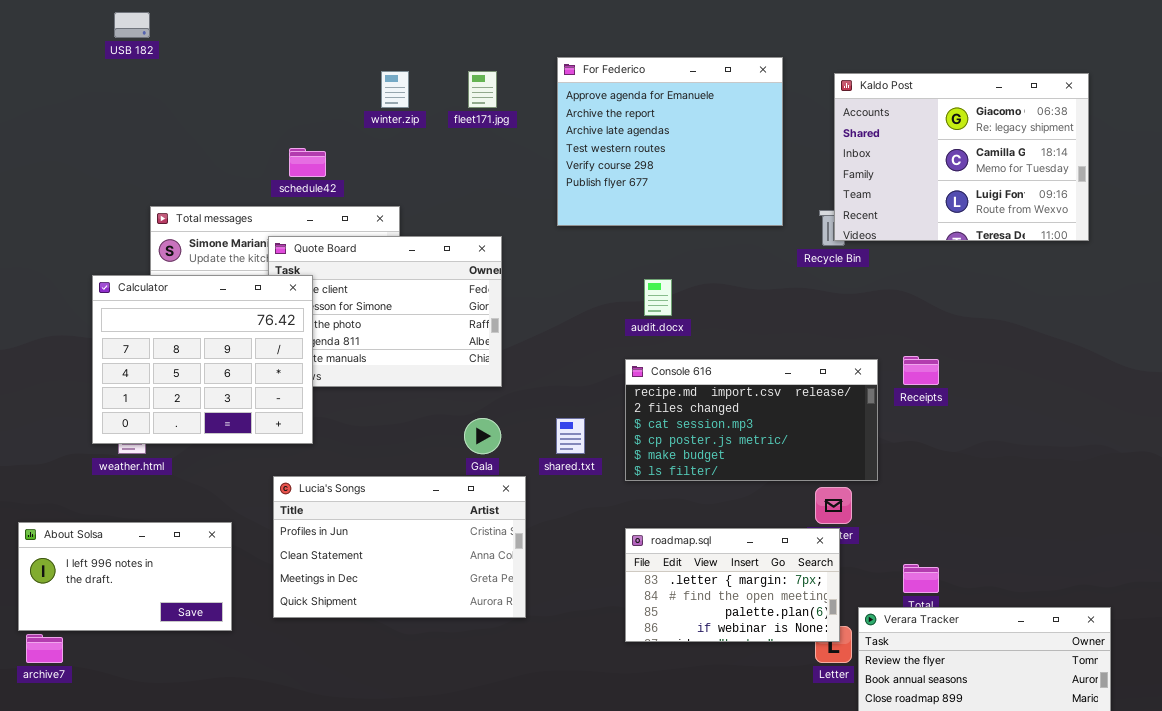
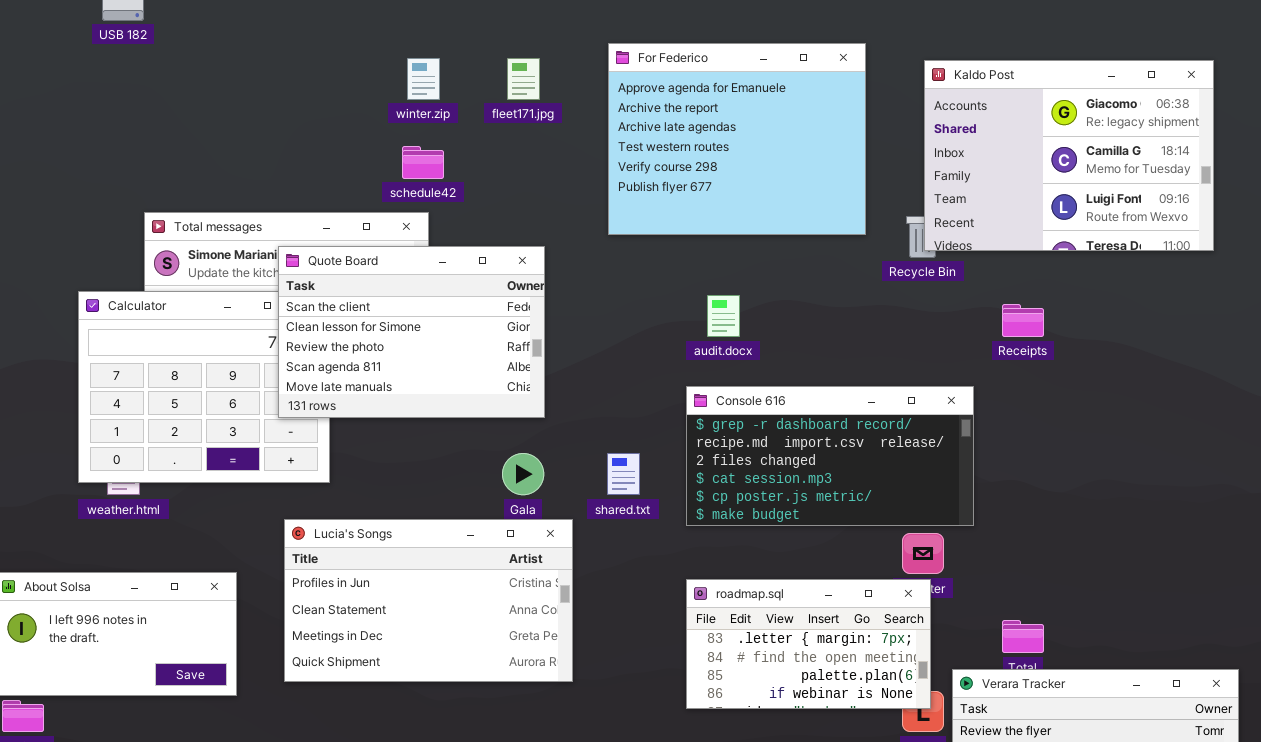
schedule42: [289,148,326,177] -> [402,146,444,179], moved
Quote Board: [268,236,502,387] -> [278,246,545,418], raised
Receipts: [903,356,939,385] -> [1002,304,1044,337], moved
Console 616: [625,359,878,481] -> [686,386,974,526], scrolled up 1 row

